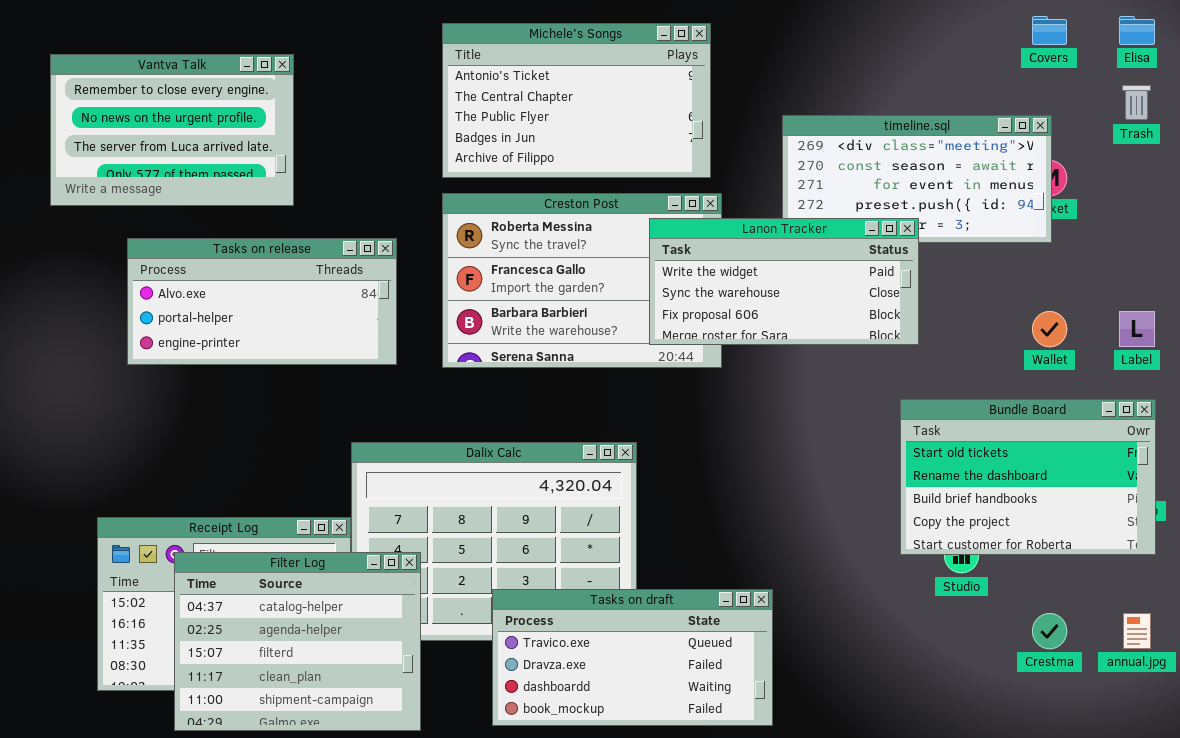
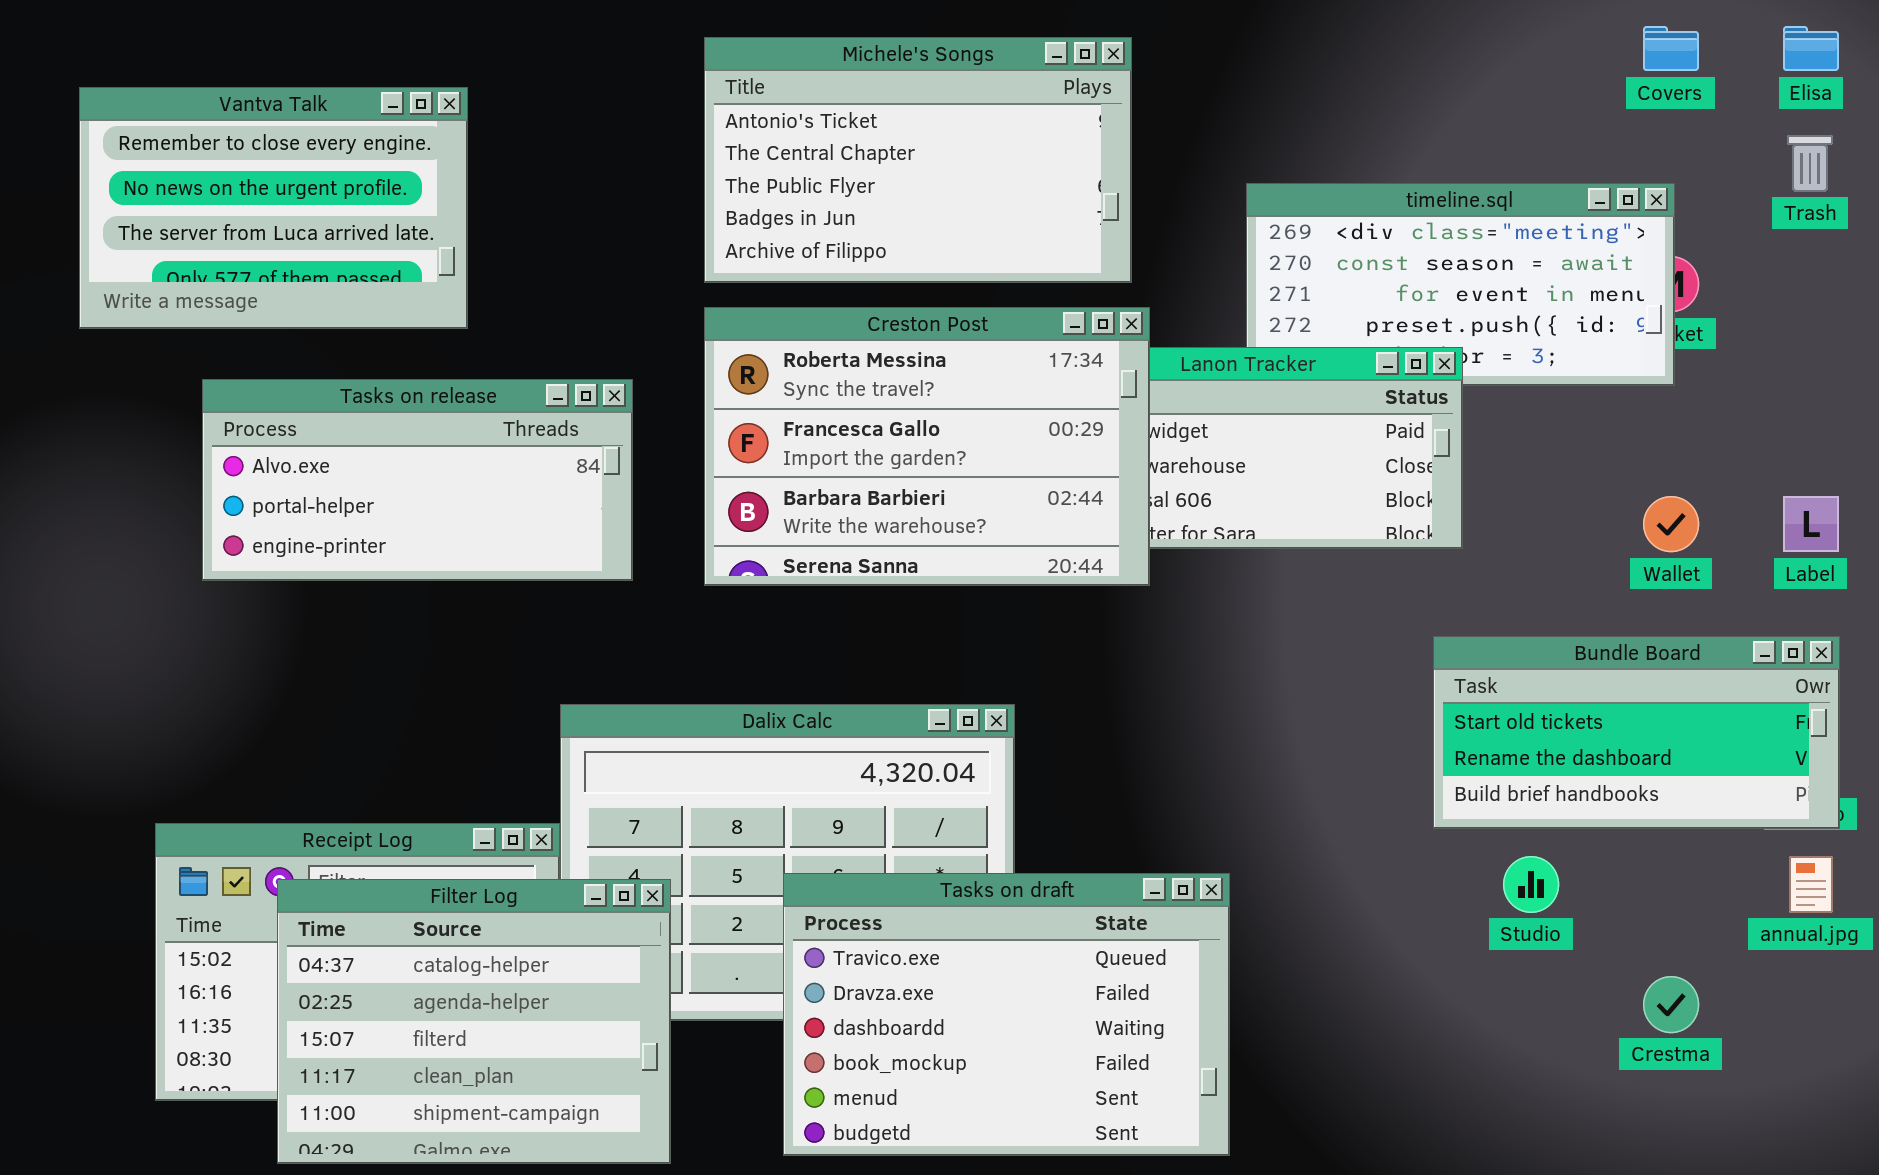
Creston Post: [442,193,722,368] -> [704,307,1150,586], raised
Bundle Board: [900,399,1156,555] -> [1433,636,1840,829], resized
Tasks on draft: [492,589,773,726] -> [783,873,1230,1156], resized
annual.jpg: [1123,613,1151,649] -> [1789,856,1833,913], moved

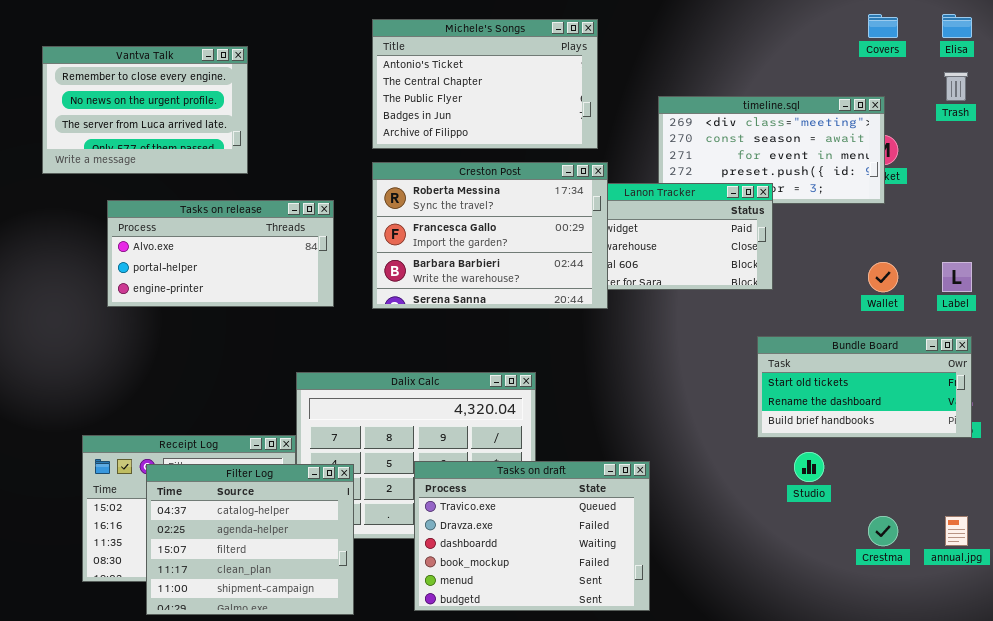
annual.jpg: [1789,856,1833,913] -> [945,516,968,546], moved

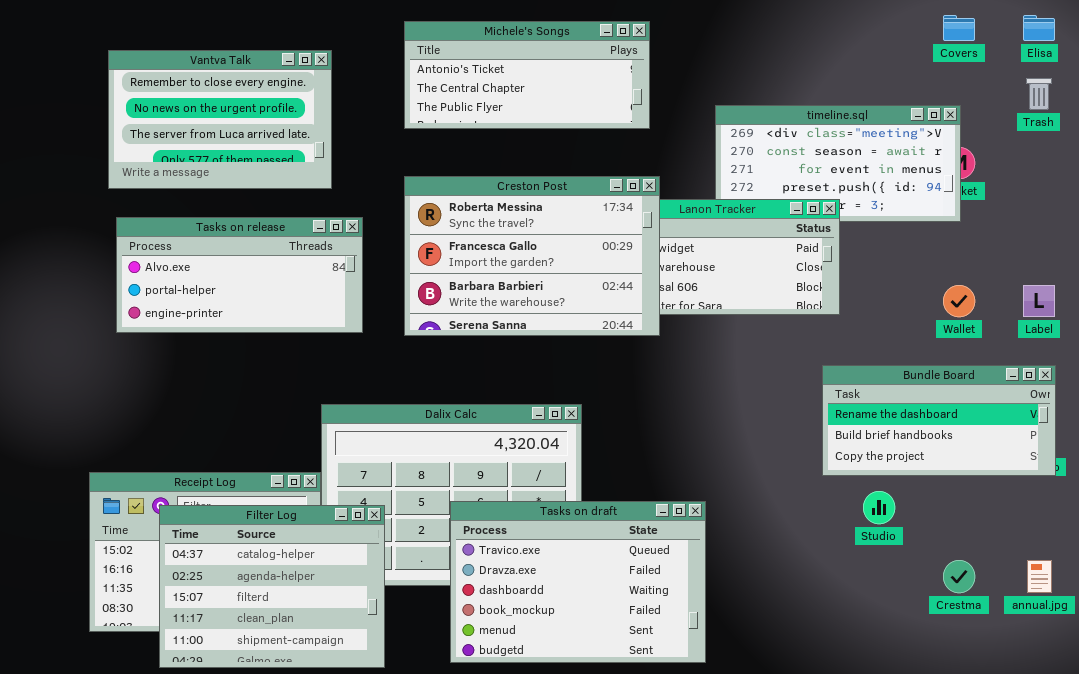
Michele's Songs: [372,19,598,149] -> [404,21,650,129], resized
Vantva Talk: [42,46,248,174] -> [108,50,332,189], moved
Bundle Board: [757,336,972,438] -> [822,365,1056,476], scrolled down 1 row

